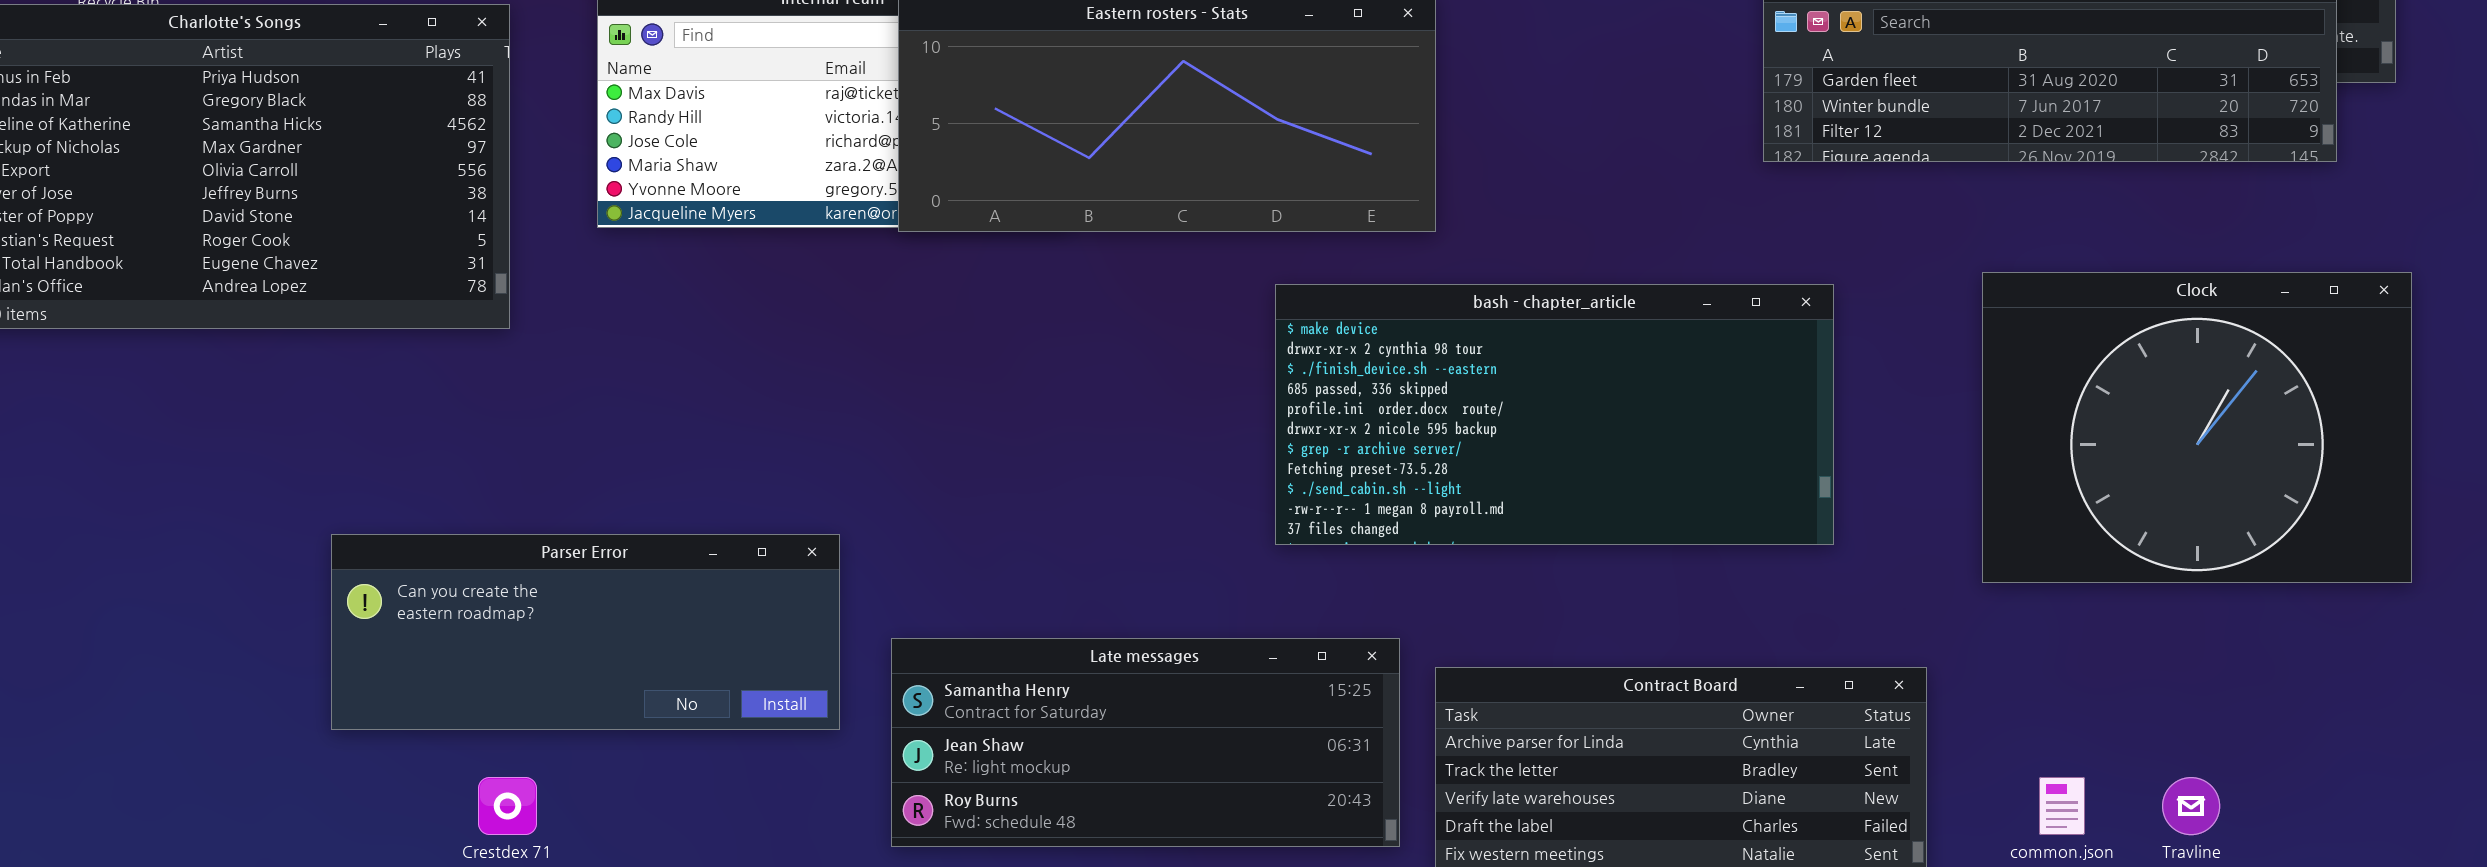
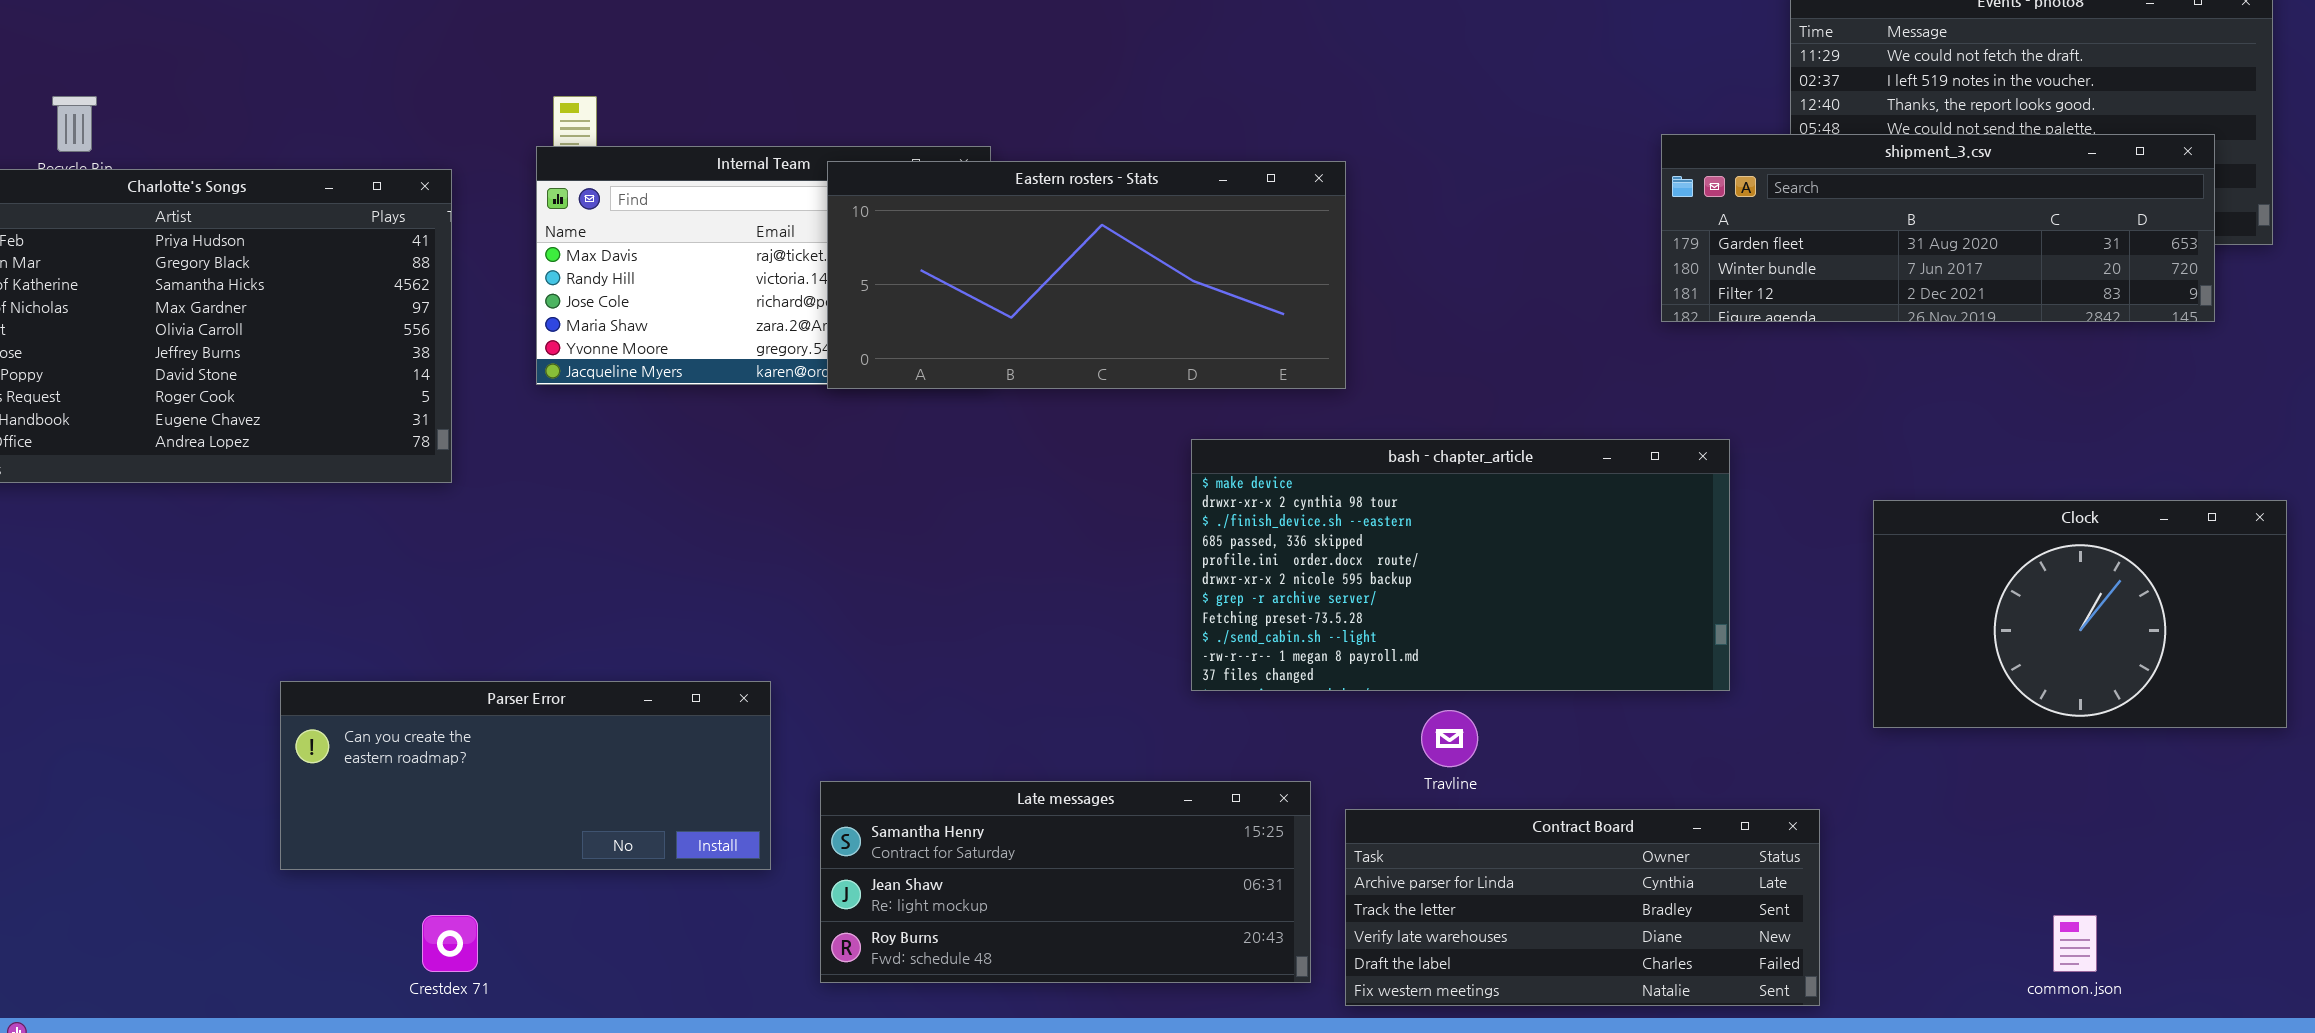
Clock: [1982,272,2412,583] -> [1873,500,2287,728], resized
common.json: [2039,777,2085,835] -> [2053,915,2097,972], moved
Travline: [2162,777,2220,835] -> [1421,710,1478,767], moved

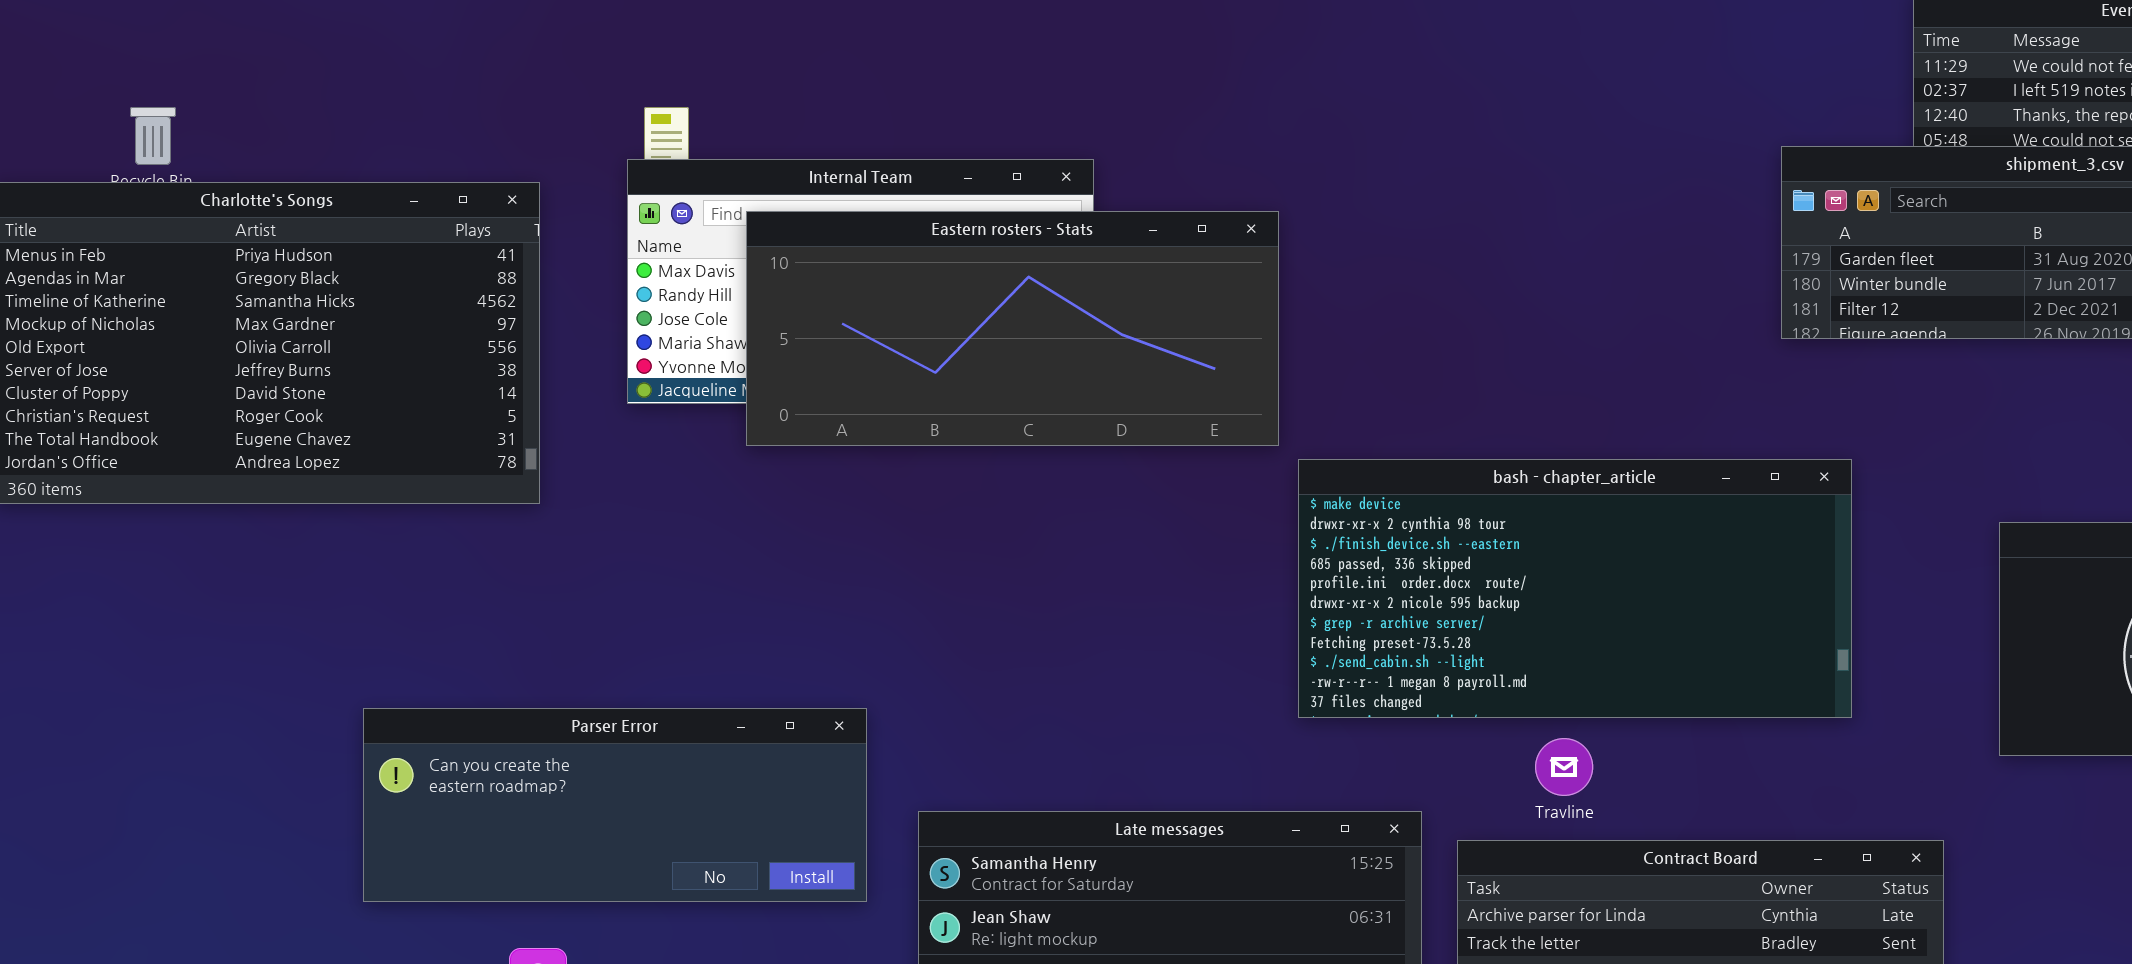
Eastern rosters - Stats: [827,161,1346,389] -> [746,211,1279,446], moved

